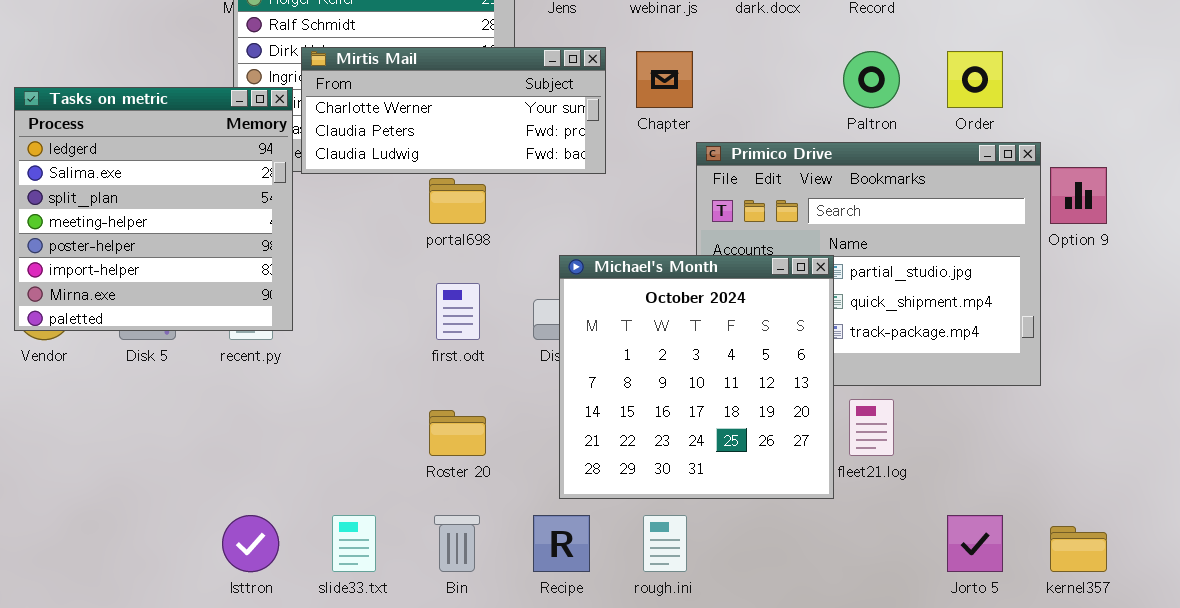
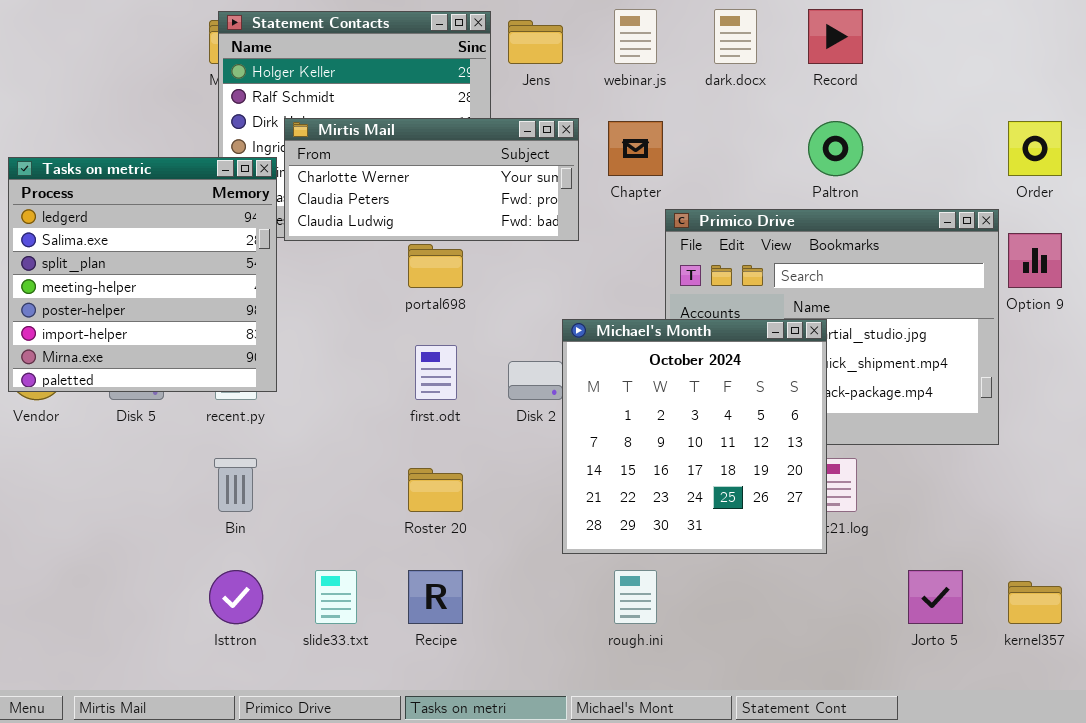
Order: [947,51,1003,108] -> [1008,121,1062,176], moved
Michael's Month: [559,255,834,499] -> [562,319,827,554], moved
Bin: [434,515,480,572] -> [214,458,257,512], moved
Recipe: [533,515,590,572] -> [408,570,463,624], moved

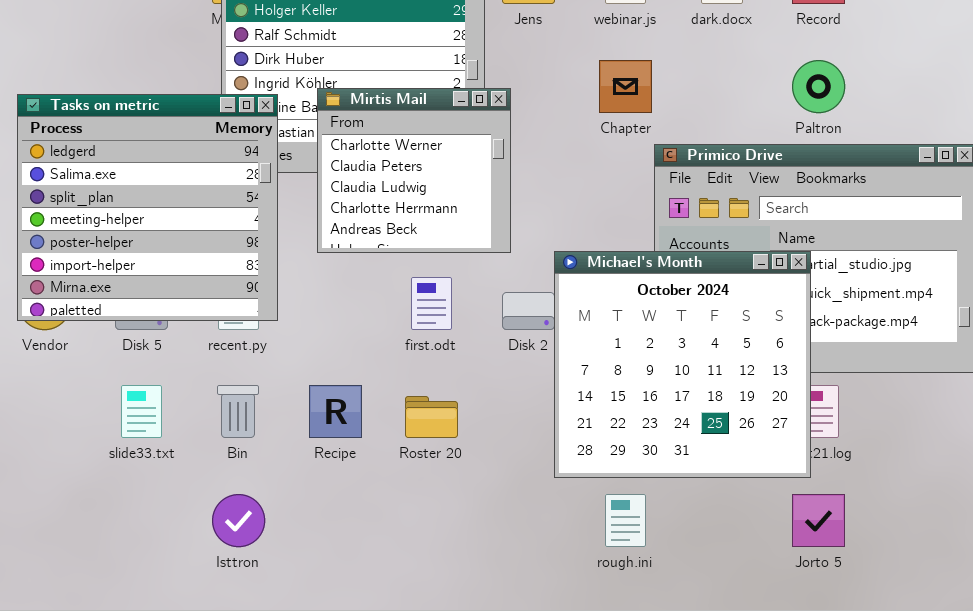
Mirtis Mail: [284,118,579,241] -> [317,88,511,253], moved, resized
slide33.txt: [315,570,357,624] -> [121,385,162,438], moved
Recipe: [408,570,463,624] -> [309,385,362,438], moved
Jorto 5: [908,570,963,624] -> [792,494,845,547], moved

